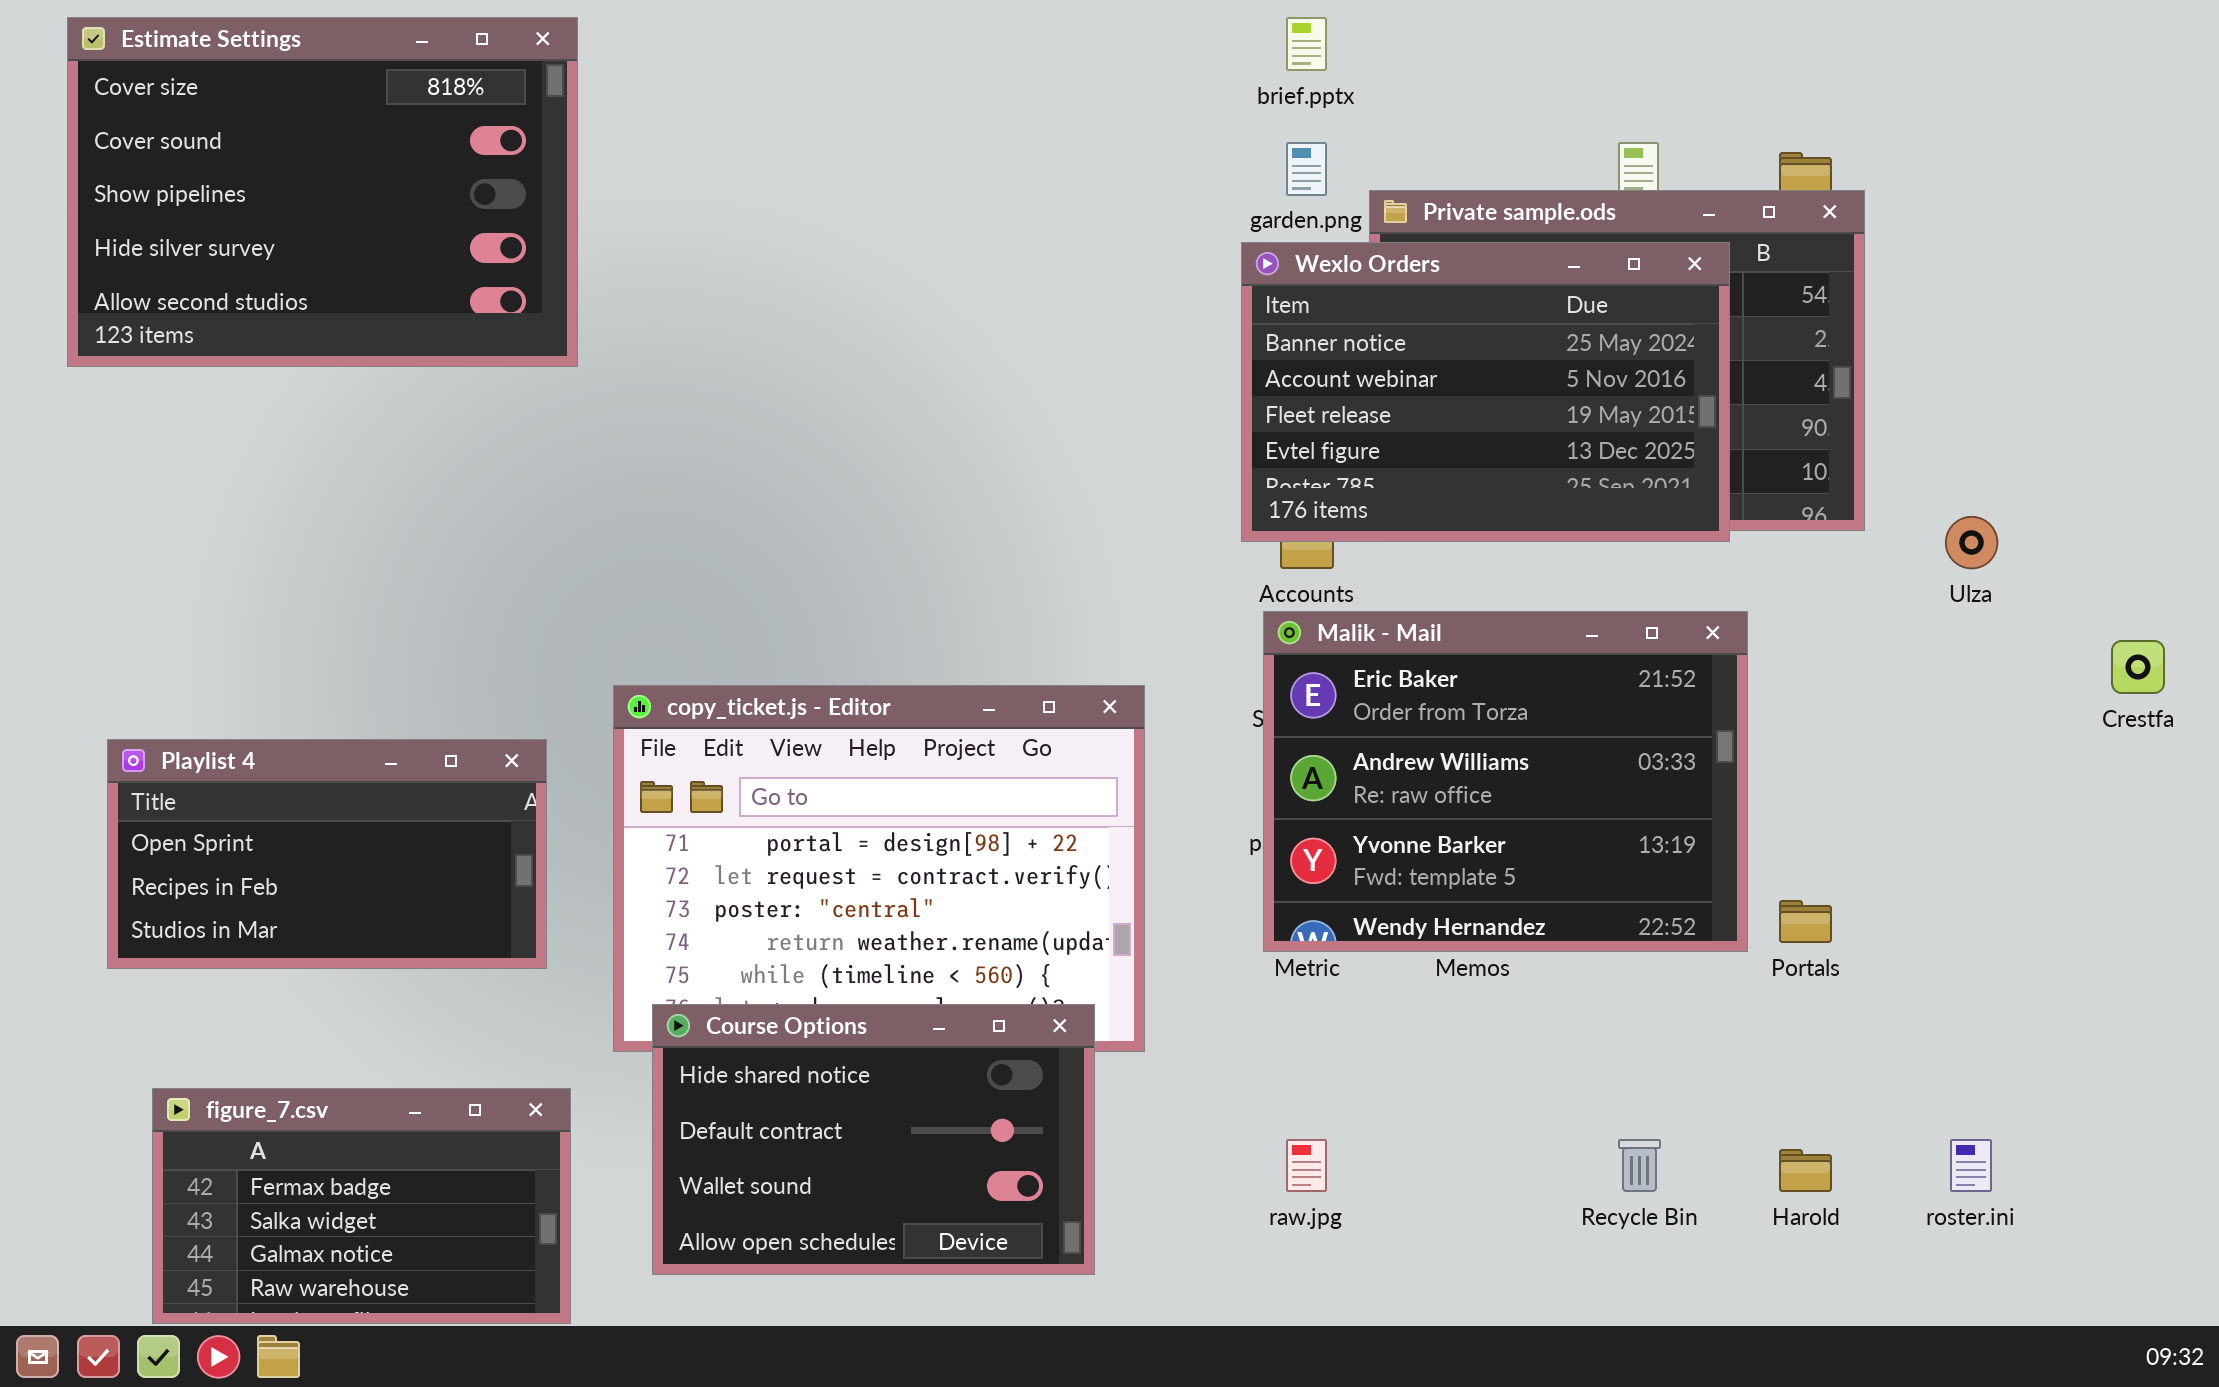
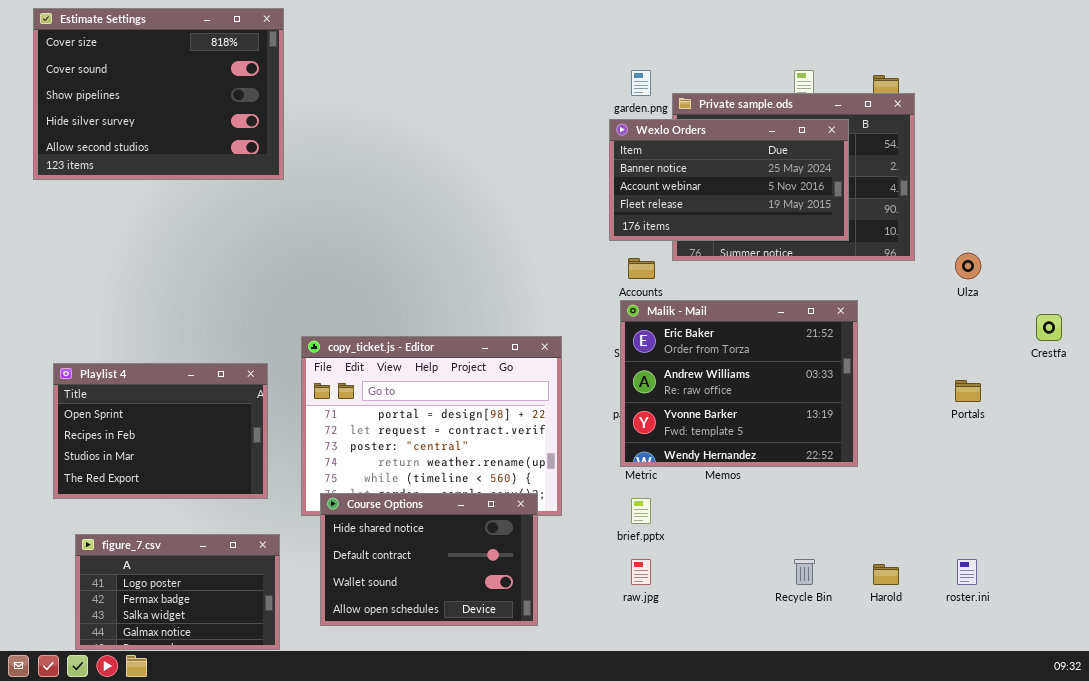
brief.pptx: [1286,17,1327,71] -> [631,498,651,524], moved
Wexlo Orders: [1241,242,1730,542] -> [609,119,849,241], resized
Playlist 4: [107,739,547,969] -> [53,363,268,499], resized
Portals: [1779,900,1832,943] -> [955,380,981,402], moved
figure_7.csv: [152,1088,571,1324] -> [75,534,280,650], scrolled up 1 row

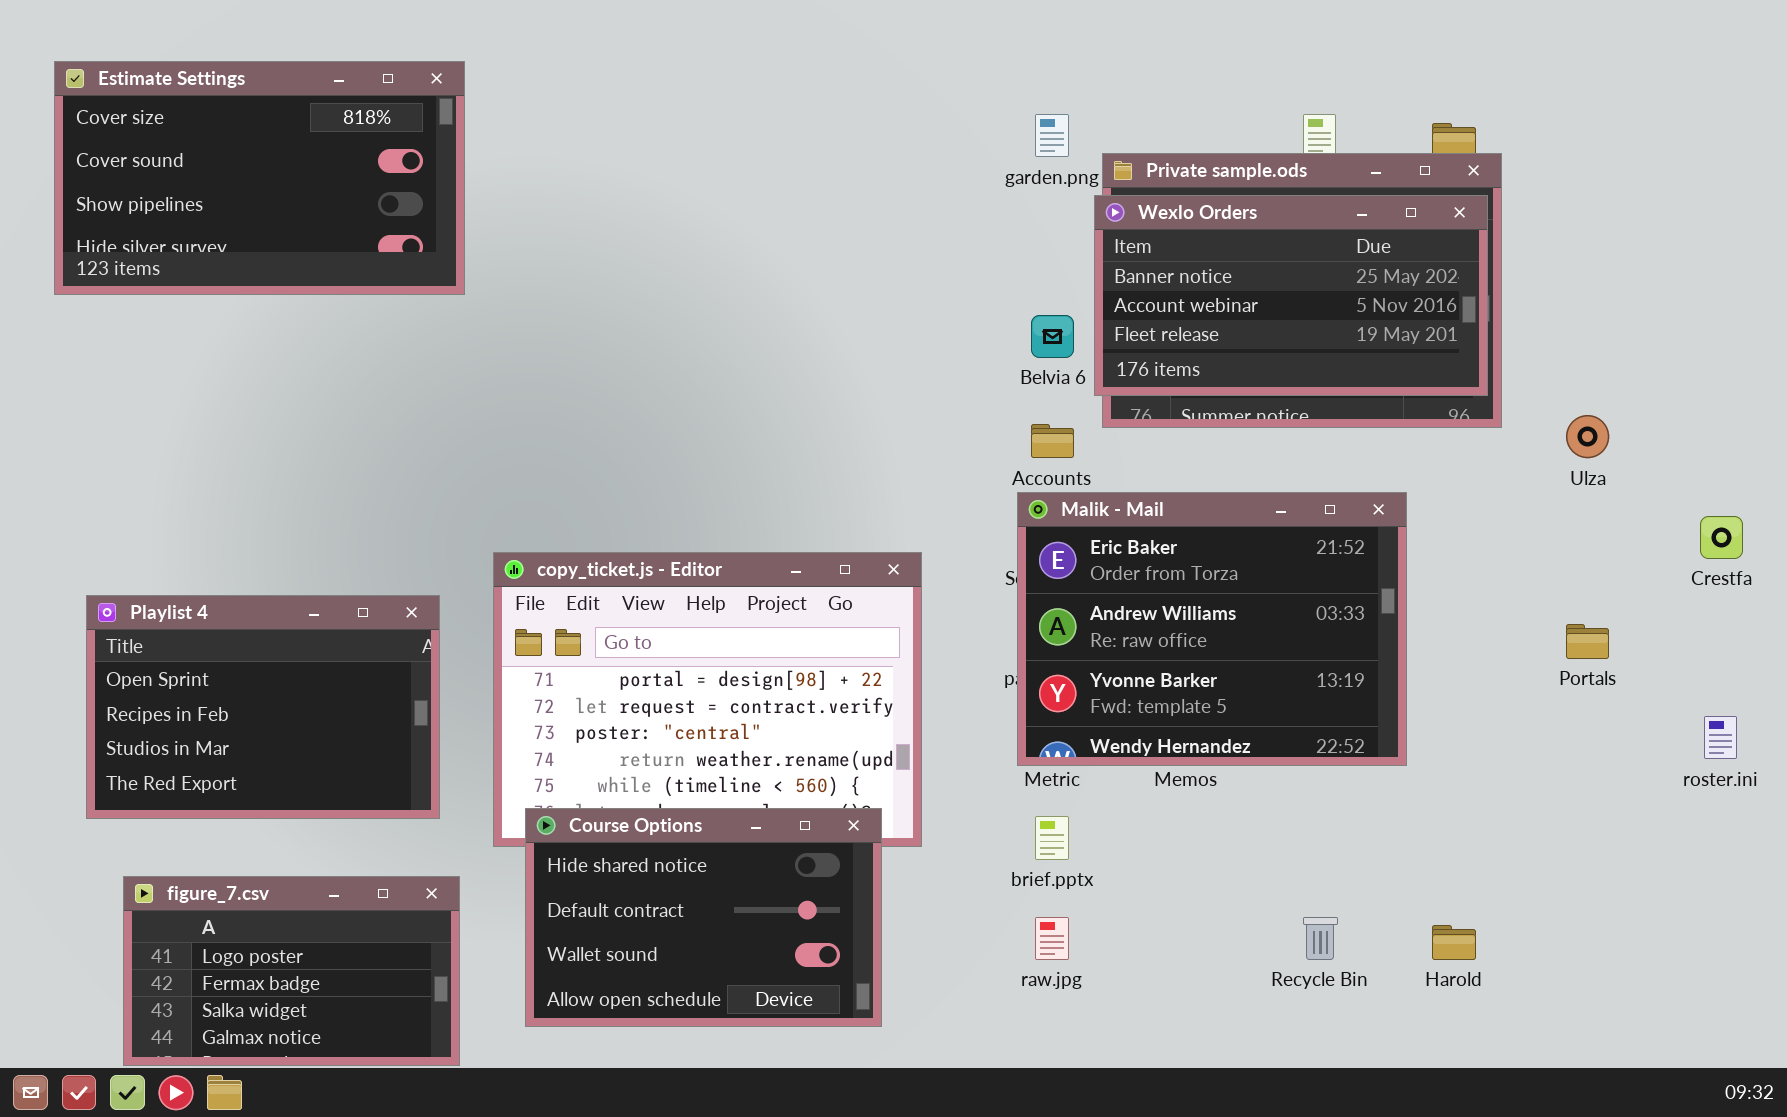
Estimate Settings: [33,8,284,180] -> [54,61,465,295], resized
Wexlo Orders: [609,119,849,241] -> [1094,195,1488,396], moved
roster.ini: [957,559,977,585] -> [1704,716,1737,759], moved

